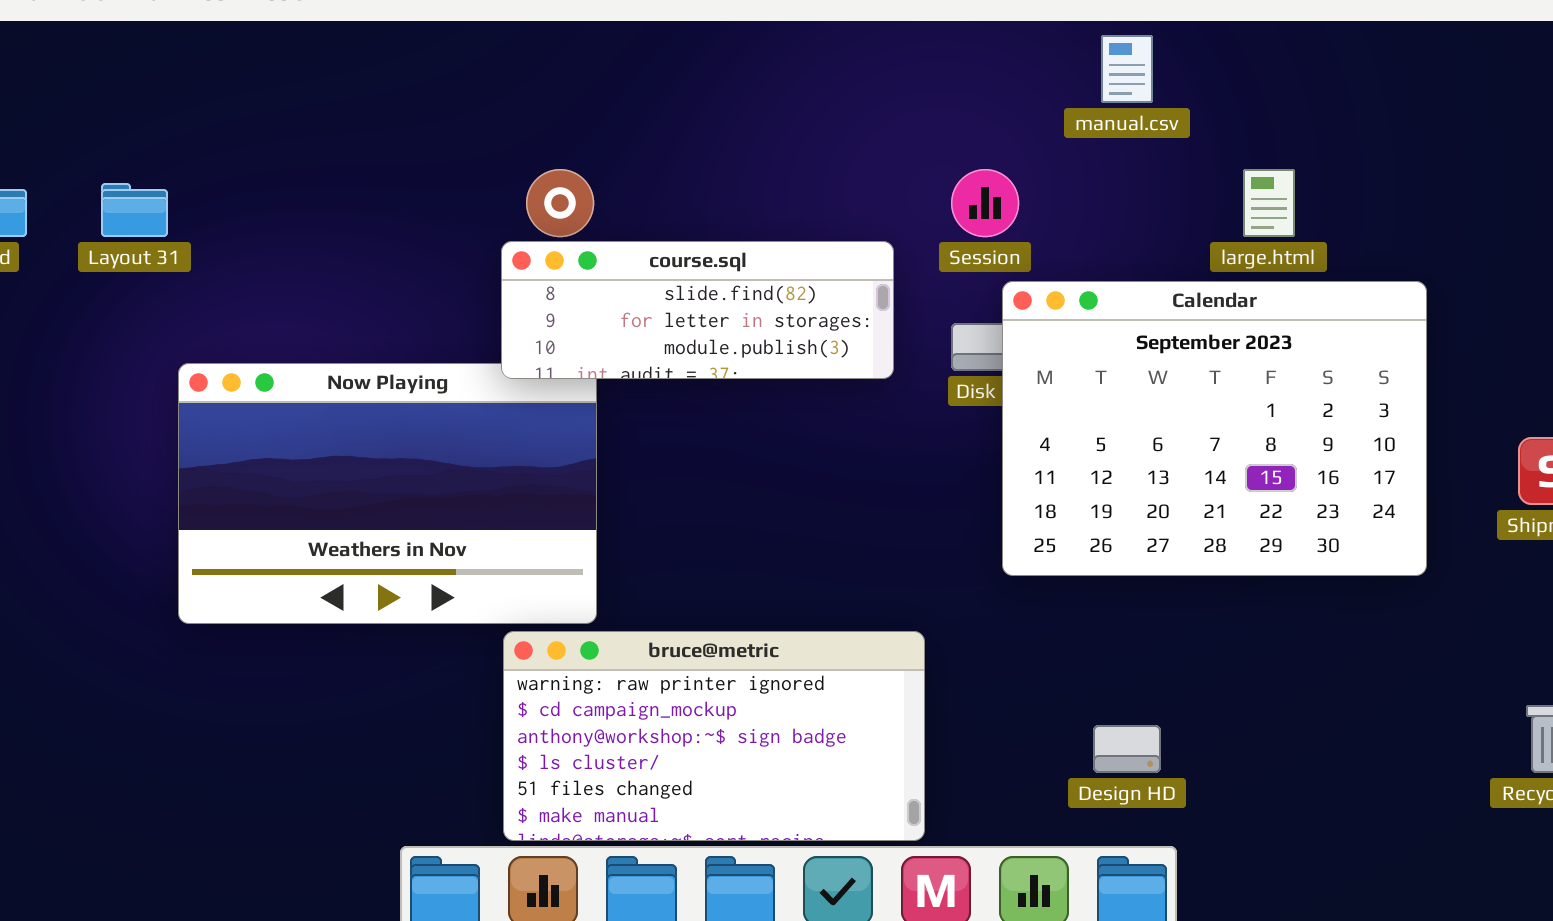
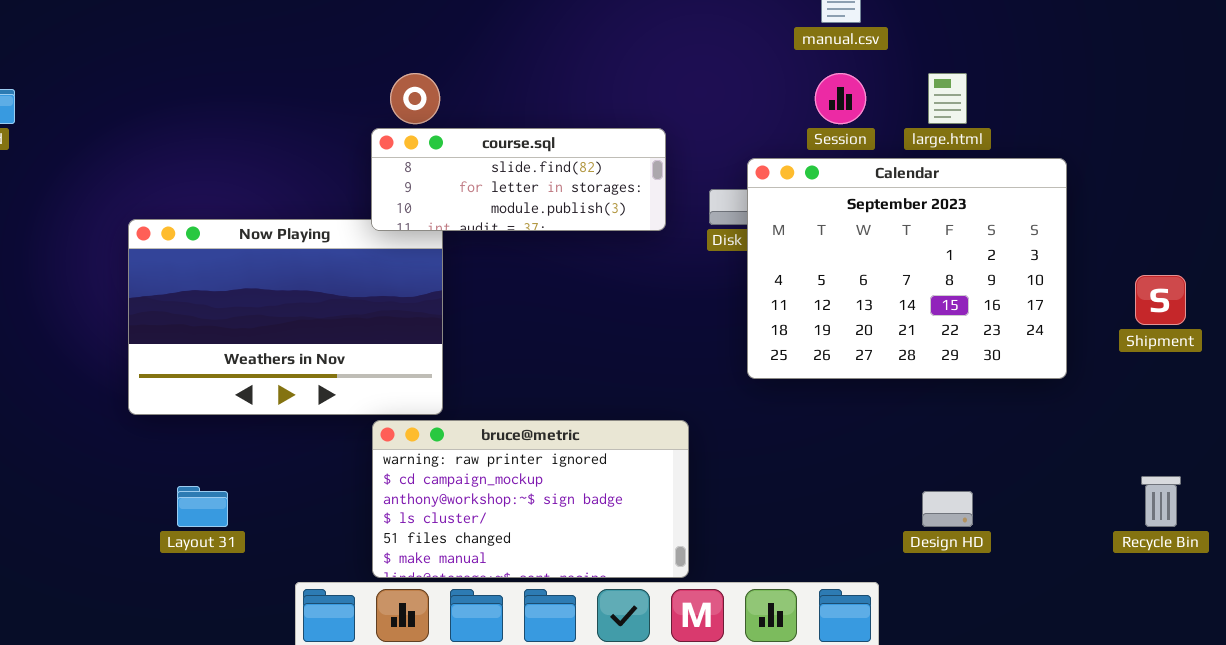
Session: [951,169,1019,237] -> [815,73,866,124], moved
Layout 31: [101,183,168,237] -> [177,486,228,527], moved
Design HD: [1093,725,1161,773] -> [922,491,973,527], moved

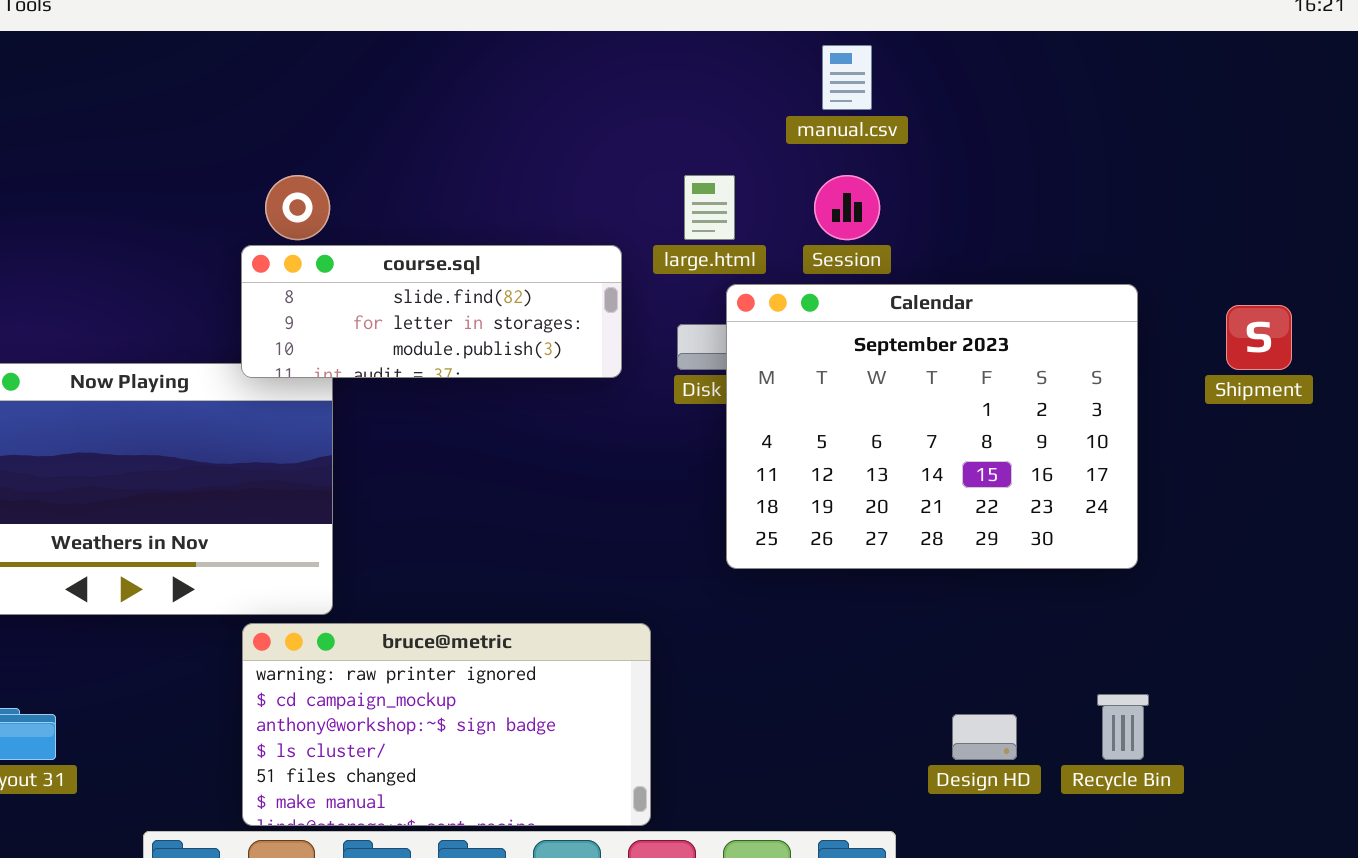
large.html: [928,73,967,124] -> [684,175,735,240], moved
Shipment: [1135,275,1186,325] -> [1226,305,1292,370], moved
Recycle Bin: [1141,476,1181,527] -> [1097,694,1149,760], moved

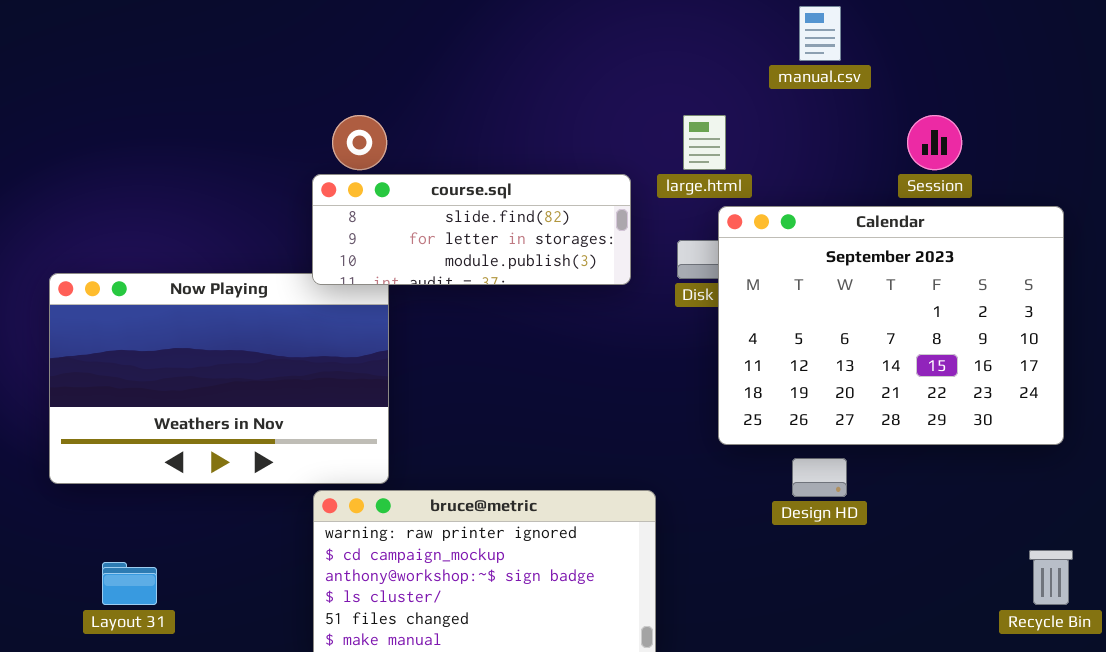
Session: [814,175,880,240] -> [907,115,962,170], moved
Design HD: [952,714,1017,760] -> [792,458,847,497], moved

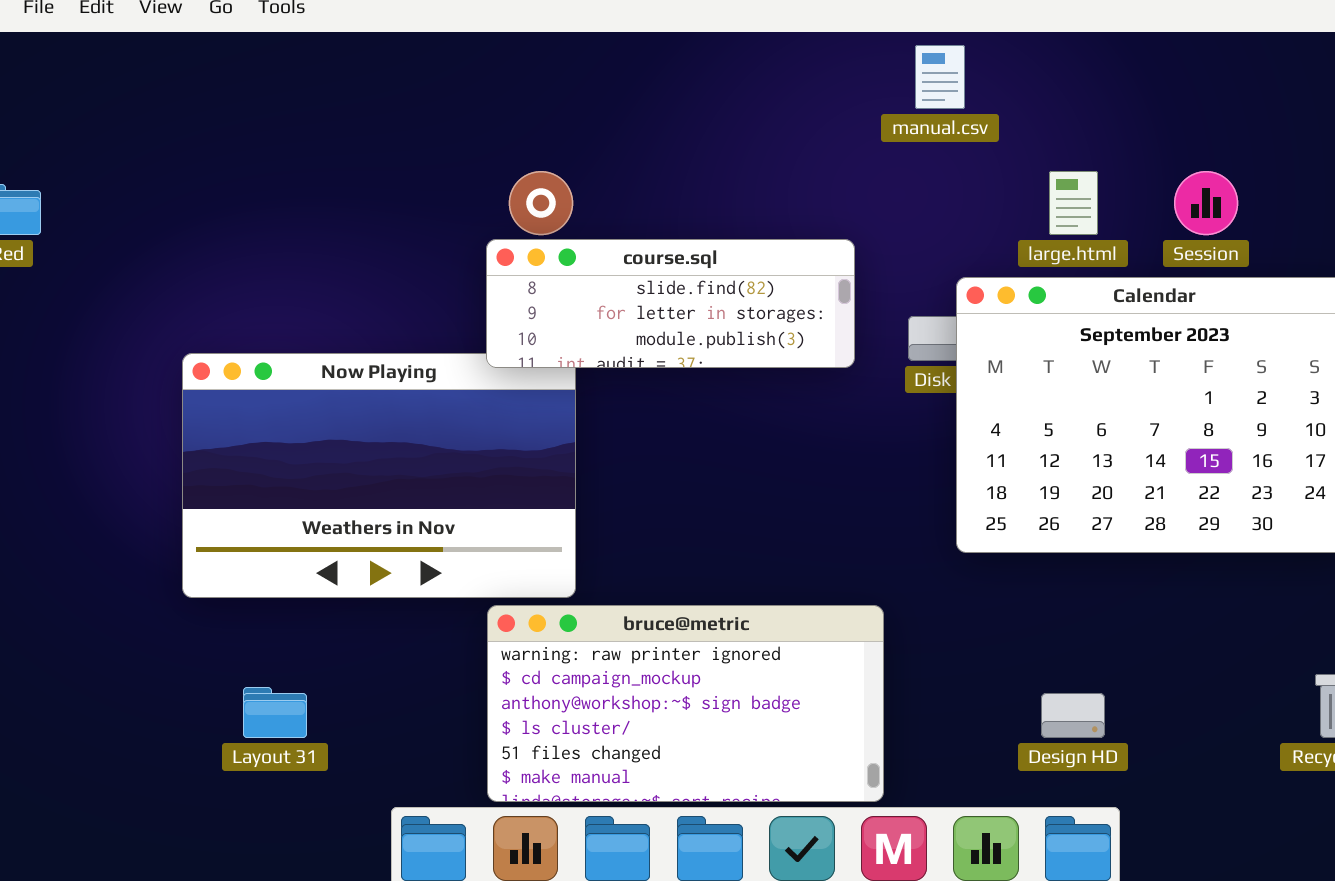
manual.csv: [799,6,841,61] -> [915,45,965,109], moved
large.html: [683,115,726,170] -> [1049,171,1098,235], moved
Design HD: [792,458,847,497] -> [1041,693,1105,738], moved

